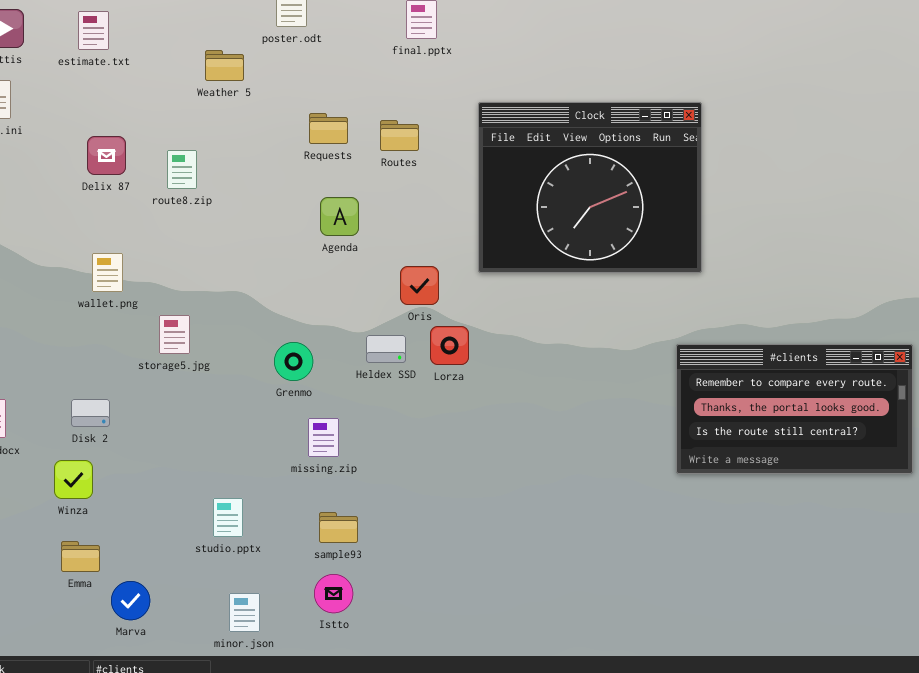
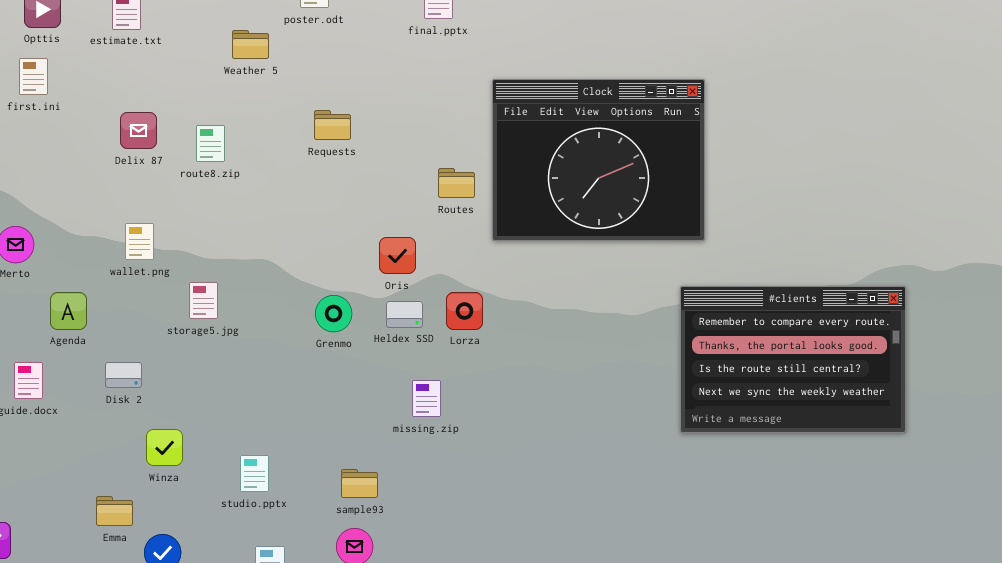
Requests: [309,113,348,144] -> [314,110,351,140], moved
Routes: [380,120,419,151] -> [438,168,475,198], moved
Agenda: [320,197,359,236] -> [50,292,87,330], moved
Oris: [400,266,439,305] -> [379,237,416,274], moved
Grenmo: [274,342,313,381] -> [315,295,352,332], moved
#clients: [676,344,913,474] -> [680,286,906,433], resized
missing.zip: [308,418,339,457] -> [412,380,441,417], moved
Winza: [54,460,93,499] -> [146,429,183,466], moved

